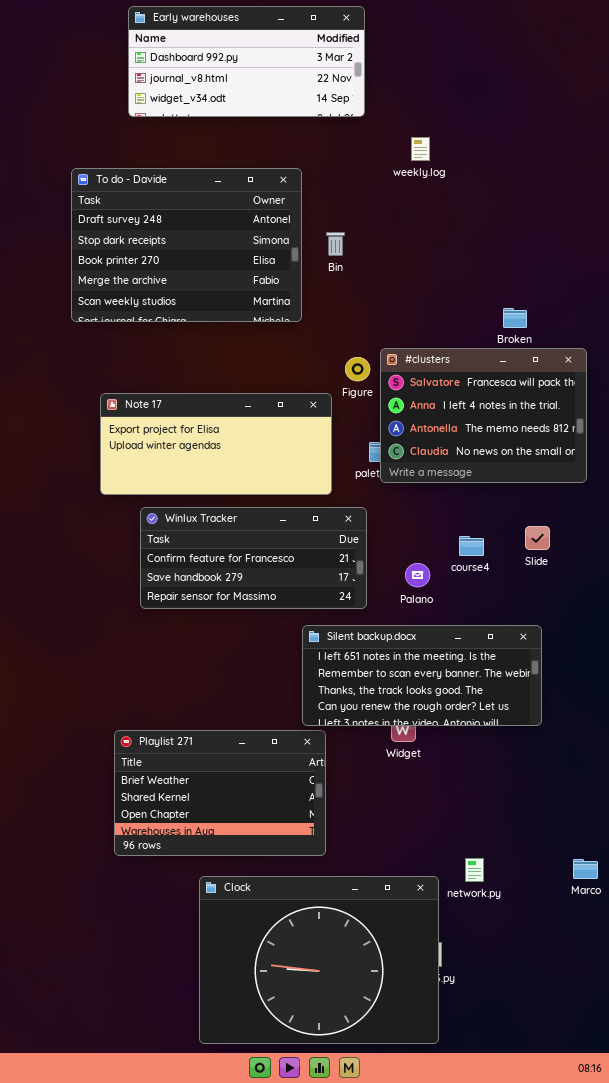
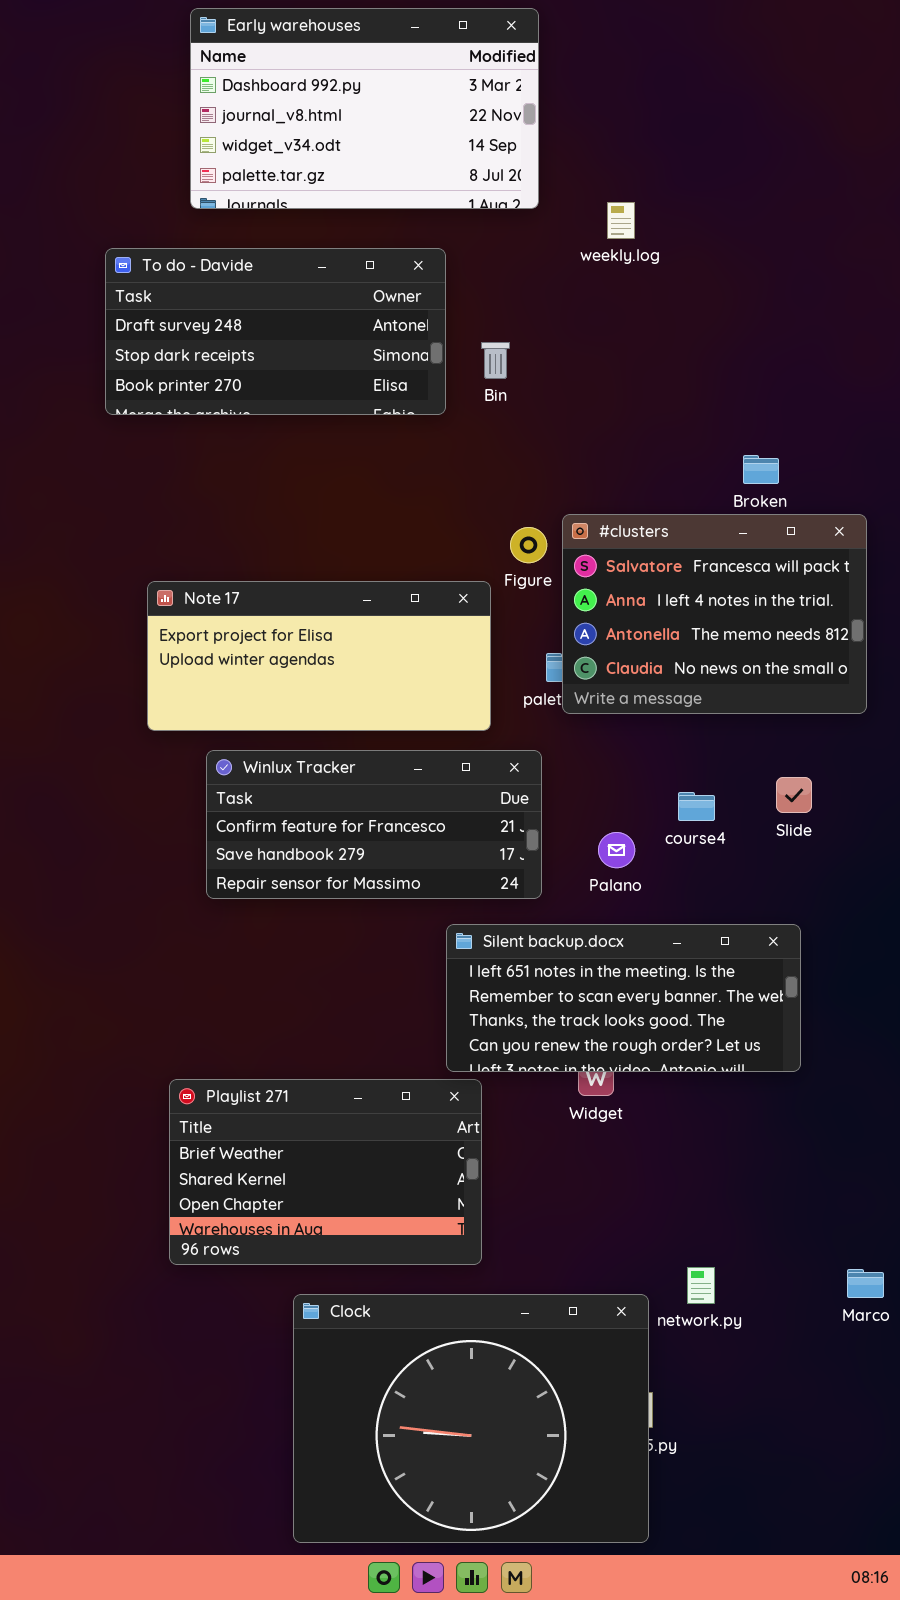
Early warehouses: [128,6,365,117] -> [190,8,539,209], resized
To do - Davide: [71,168,302,322] -> [105,248,446,415], resized

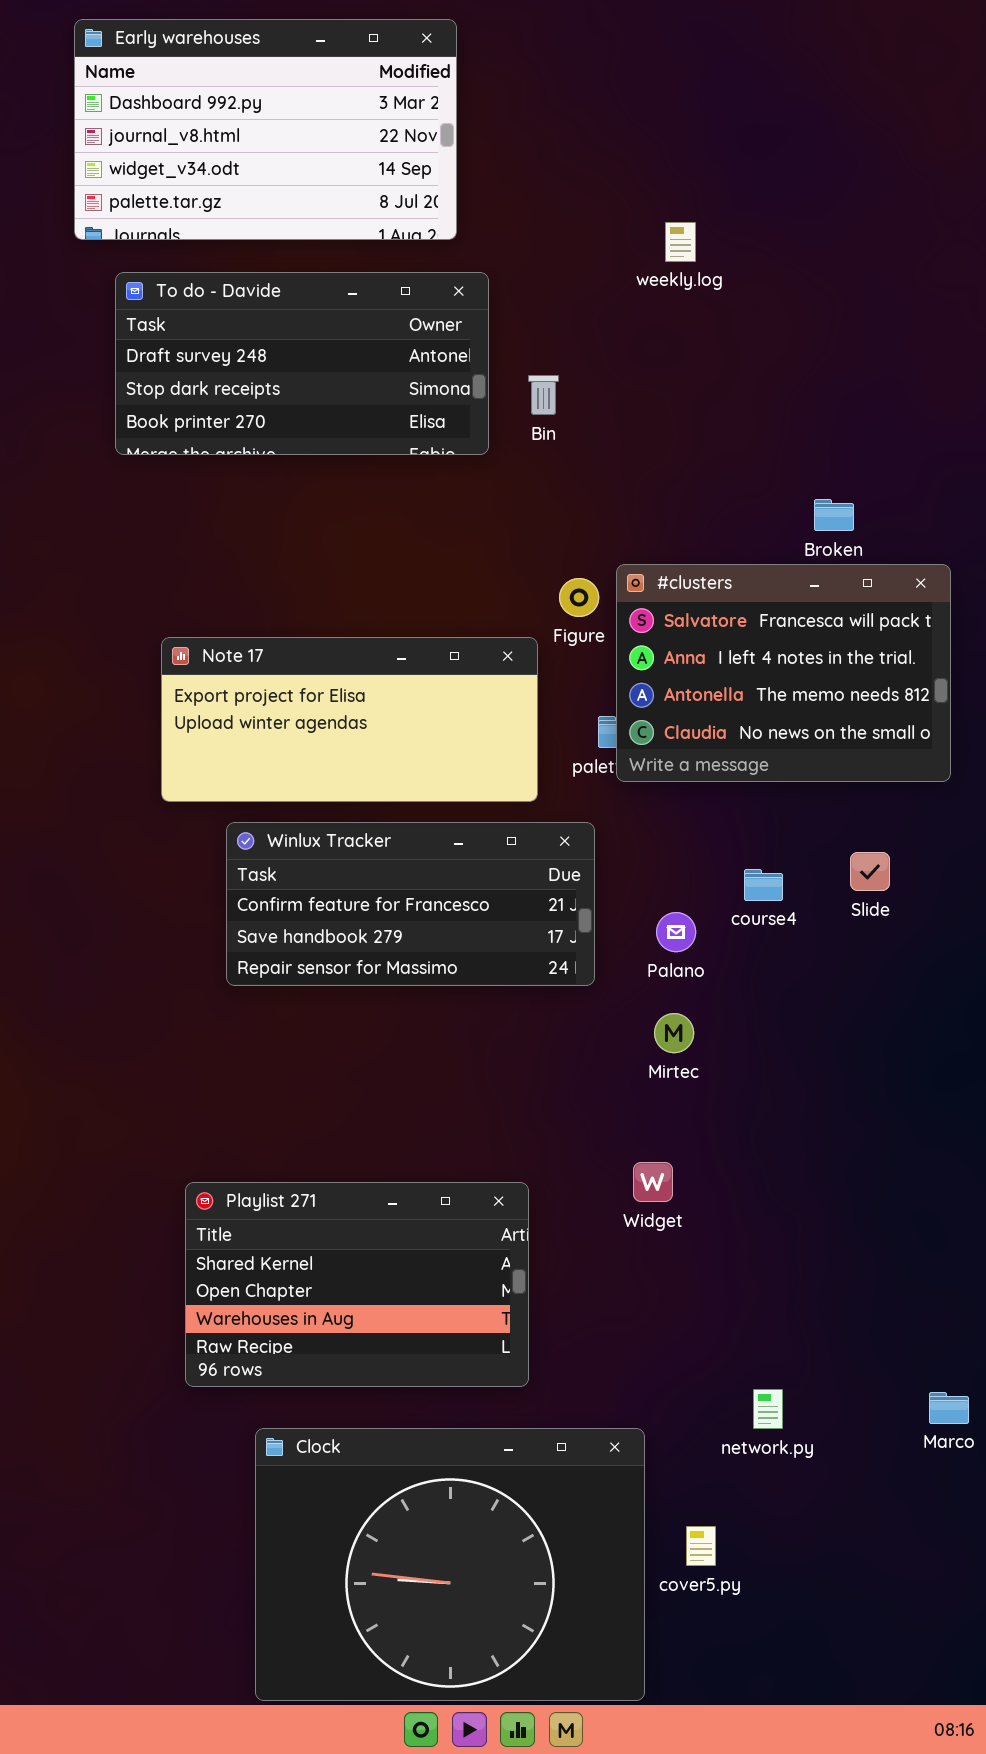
Early warehouses: [190,8,539,209] -> [74,19,457,240], moved
Silent backup.docx: [446,924,801,1072] -> none, closed
Playlist 271: [169,1079,482,1265] -> [185,1182,529,1387], scrolled down 1 row
Clock: [293,1294,649,1543] -> [255,1428,645,1701], moved

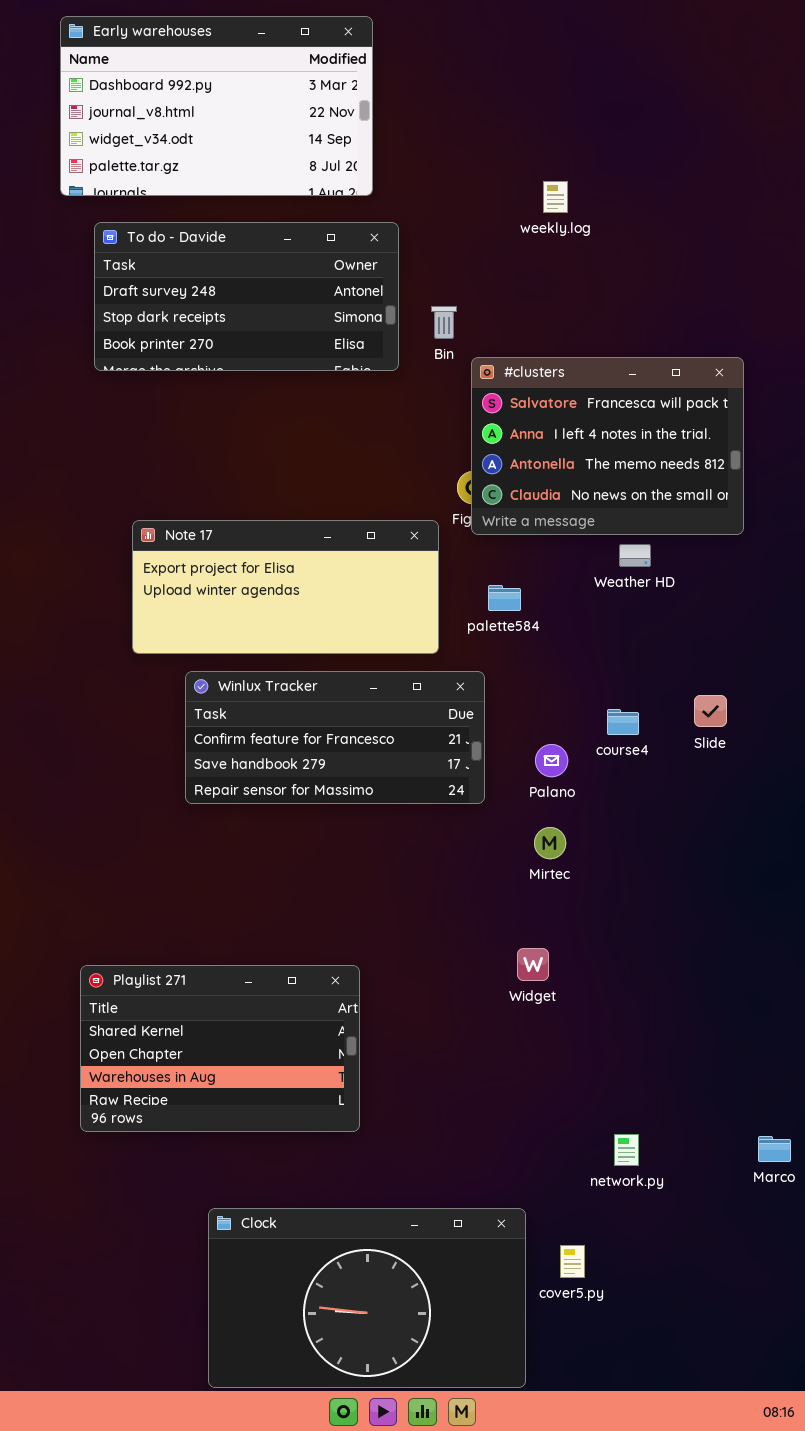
#clusters: [616,564,951,782] -> [471,357,744,535], moved
Playlist 271: [185,1182,529,1387] -> [80,965,360,1132], moved
Clock: [255,1428,645,1701] -> [208,1208,526,1388], resized

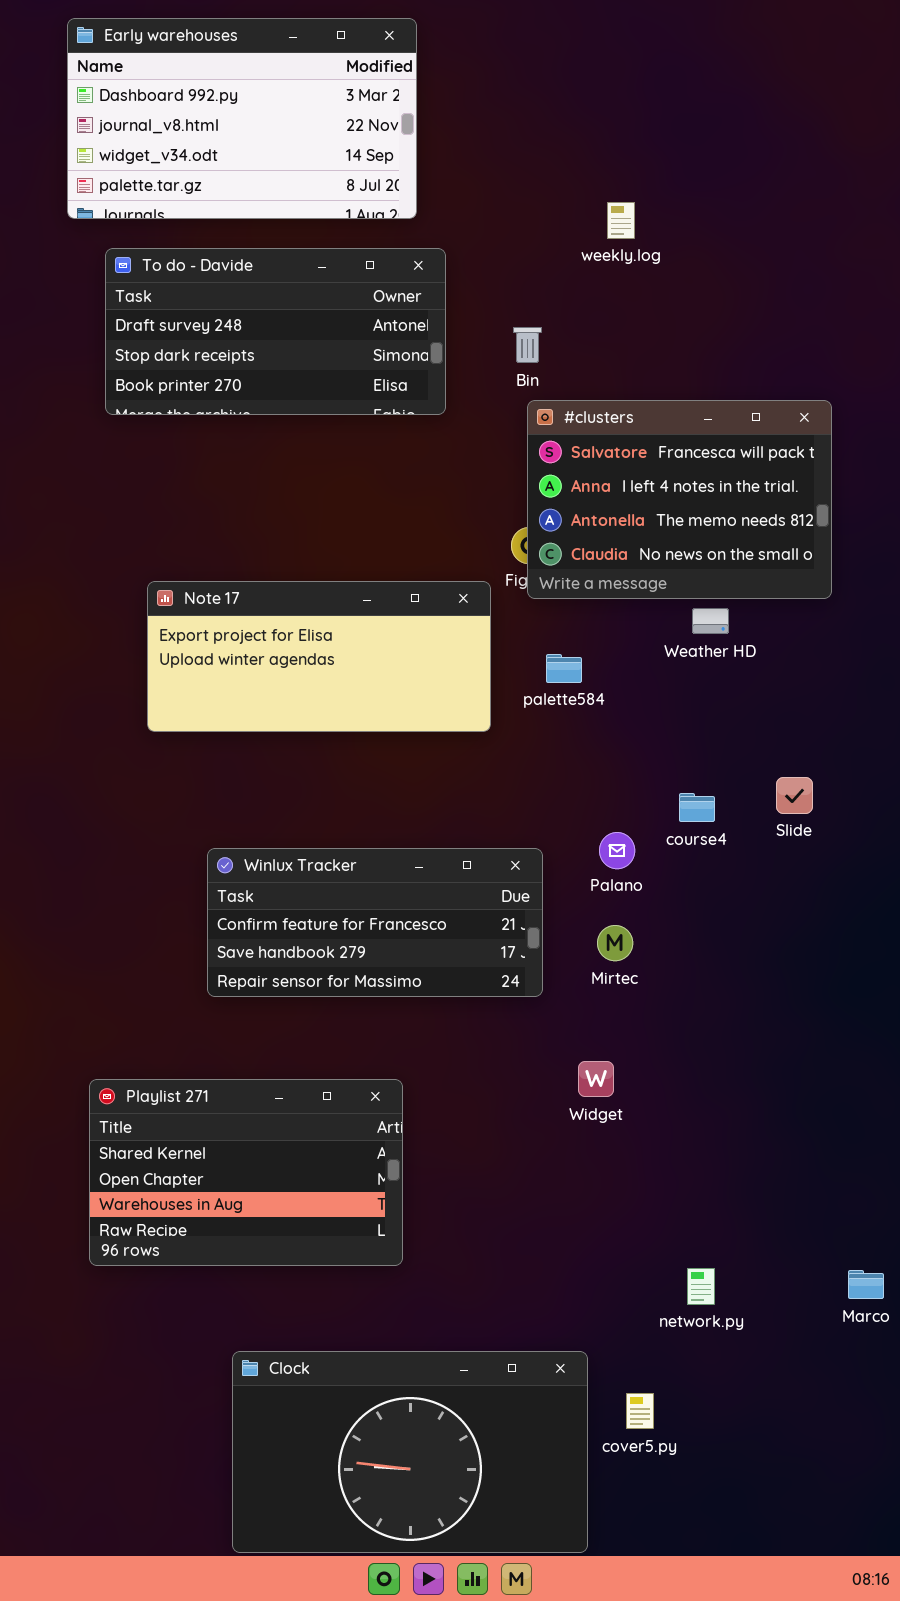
Bin: [431,306,457,339] -> [513,327,542,363], moved
Winlux Tracker: [185,671,485,804] -> [207,848,543,997], moved

